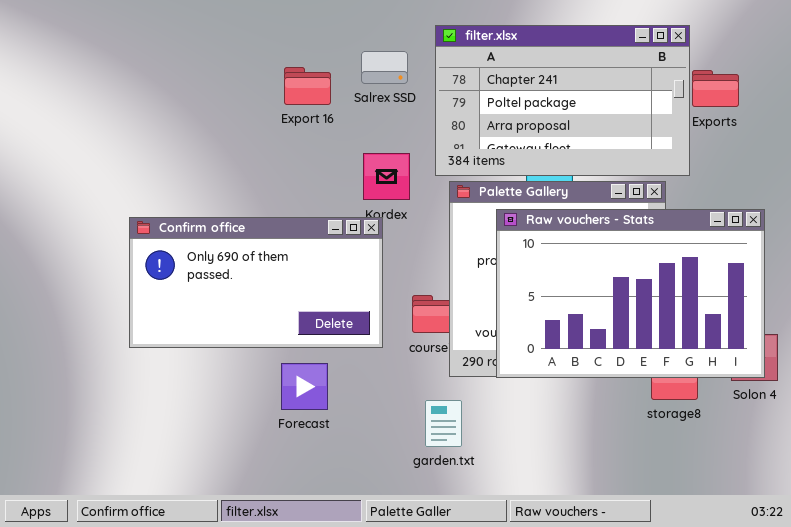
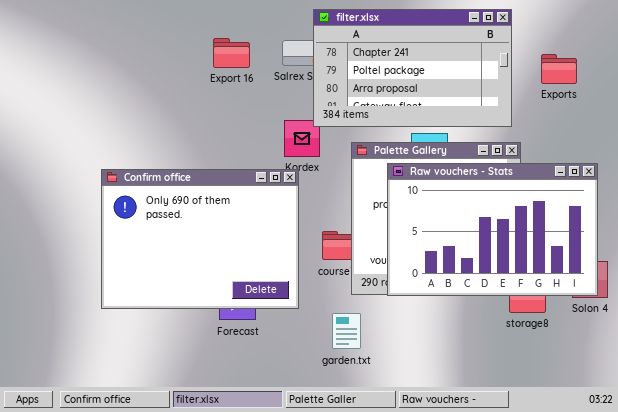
filter.xlsx: [435,25,690,176] -> [313,9,512,127], moved
Export 16: [284,67,331,105] -> [213,38,250,68], moved
Confirm office: [129,217,383,348] -> [101,169,299,309], resized

